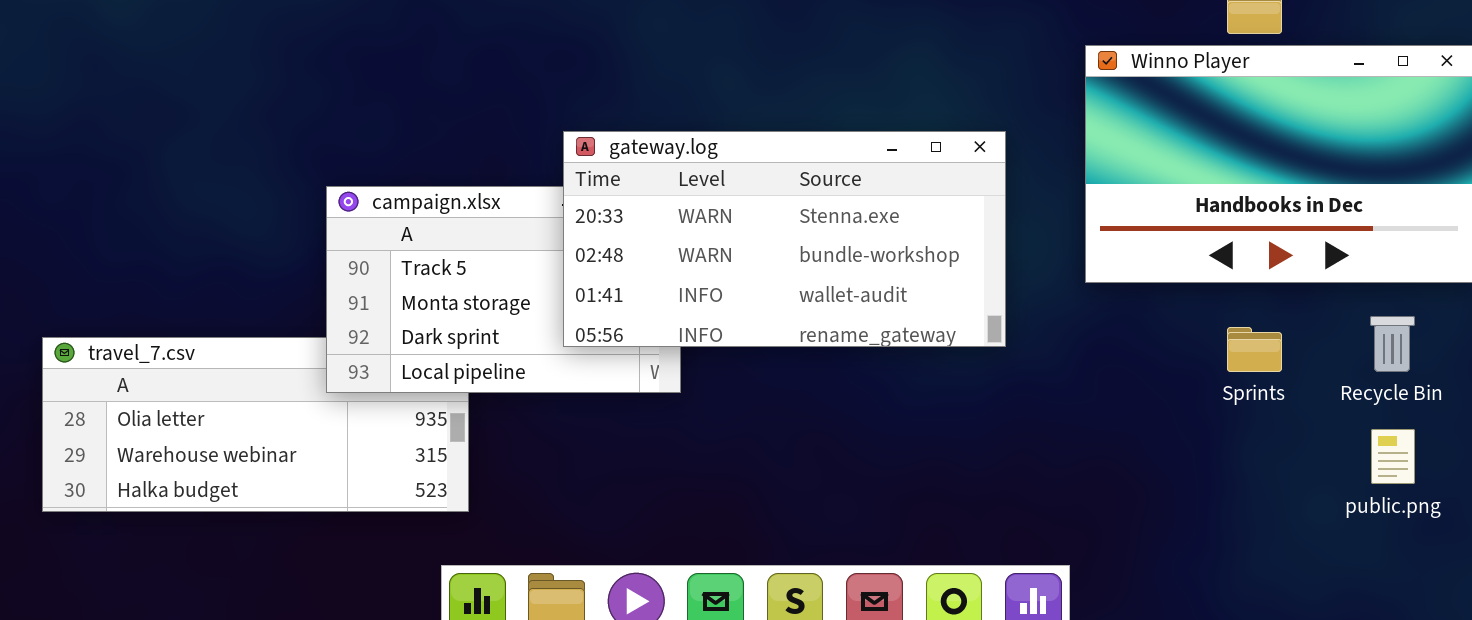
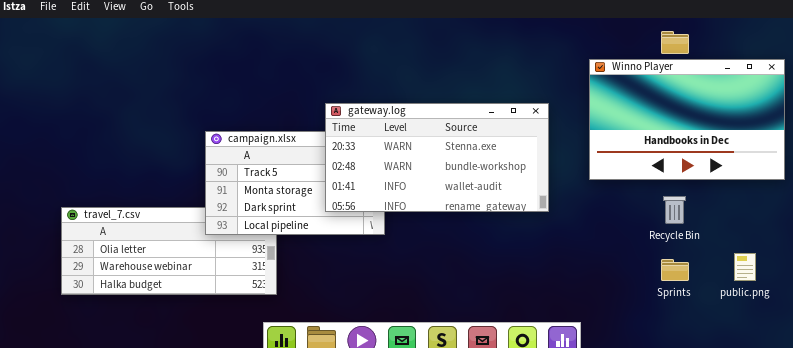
Recycle Bin: [1370,316,1415,372] -> [663,196,686,224], moved
Sprints: [1227,327,1282,372] -> [661,259,689,281], moved

